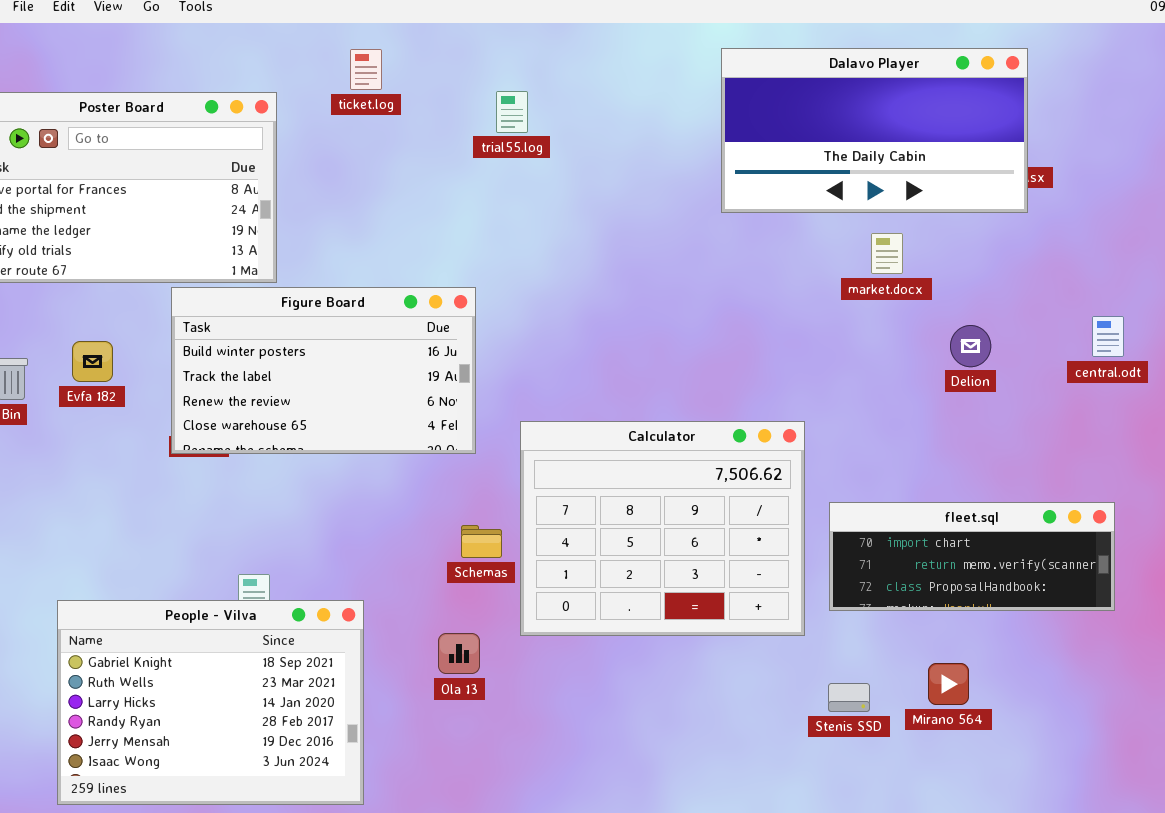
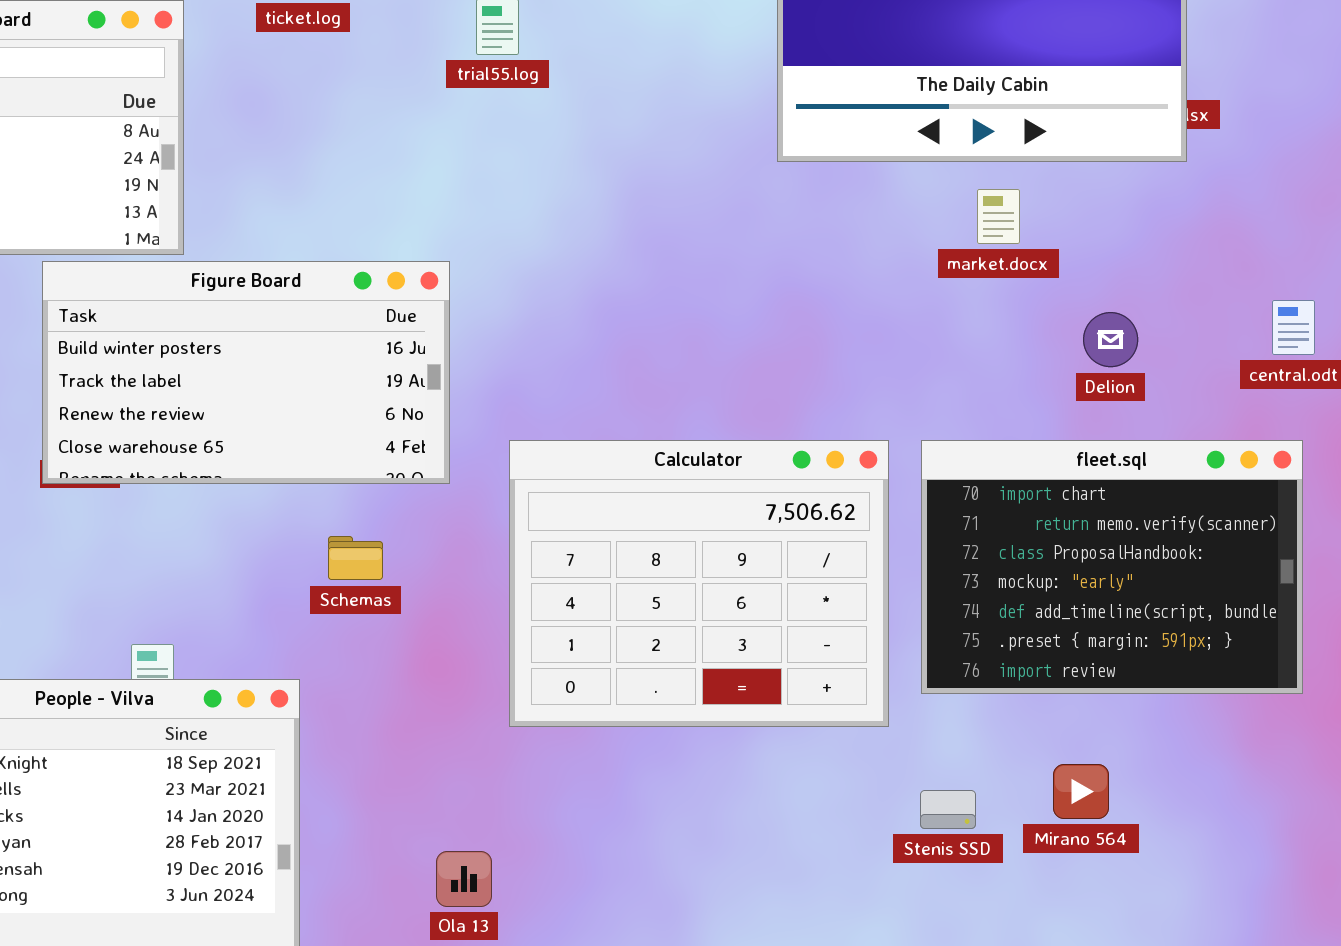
fleet.sql: [829,502,1115,611] -> [921,440,1303,694], resized
Schemas: [461,525,502,558] -> [328,536,383,580], moved
Ola 13: [438,633,480,674] -> [436,851,492,907], moved

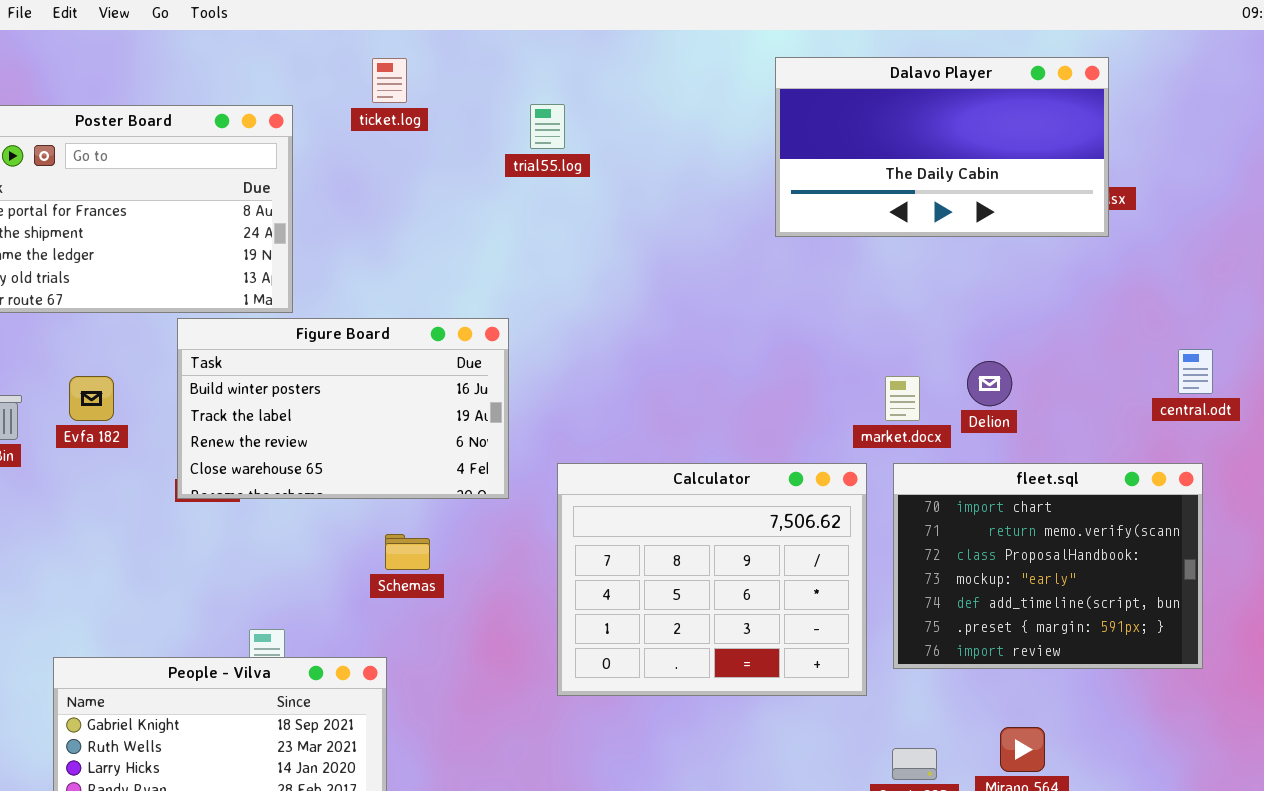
market.docx: [977,189,1020,244] -> [885,376,920,421], moved
Delion: [1083,312,1138,367] -> [967,361,1012,406], moved
Schemas: [328,536,383,580] -> [385,534,430,570], moved

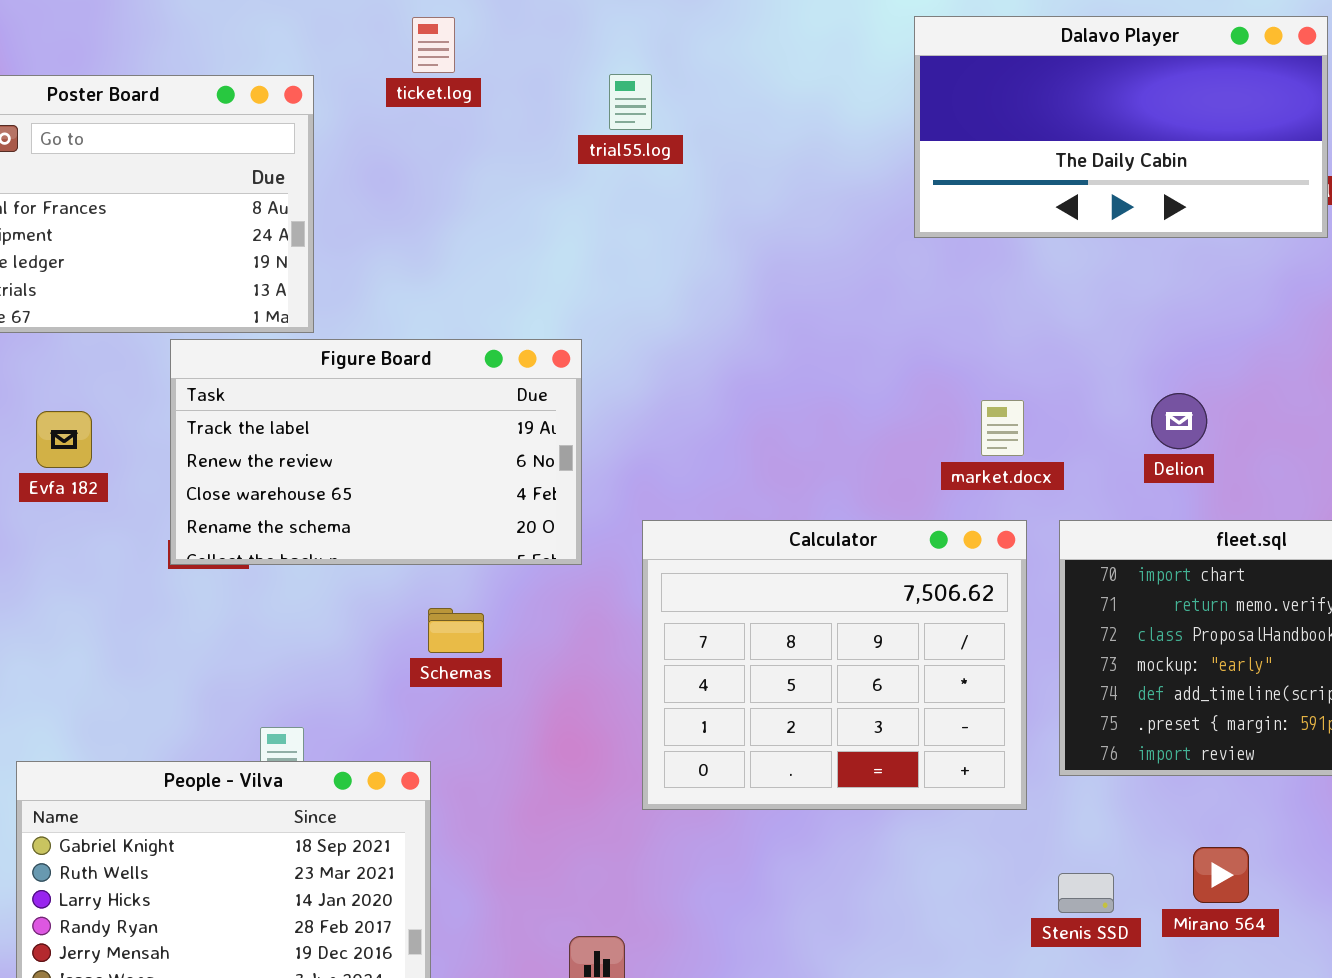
Figure Board: [177,318,509,499] -> [170,339,582,565], scrolled down 1 row
market.docx: [885,376,920,421] -> [981,400,1024,456], moved

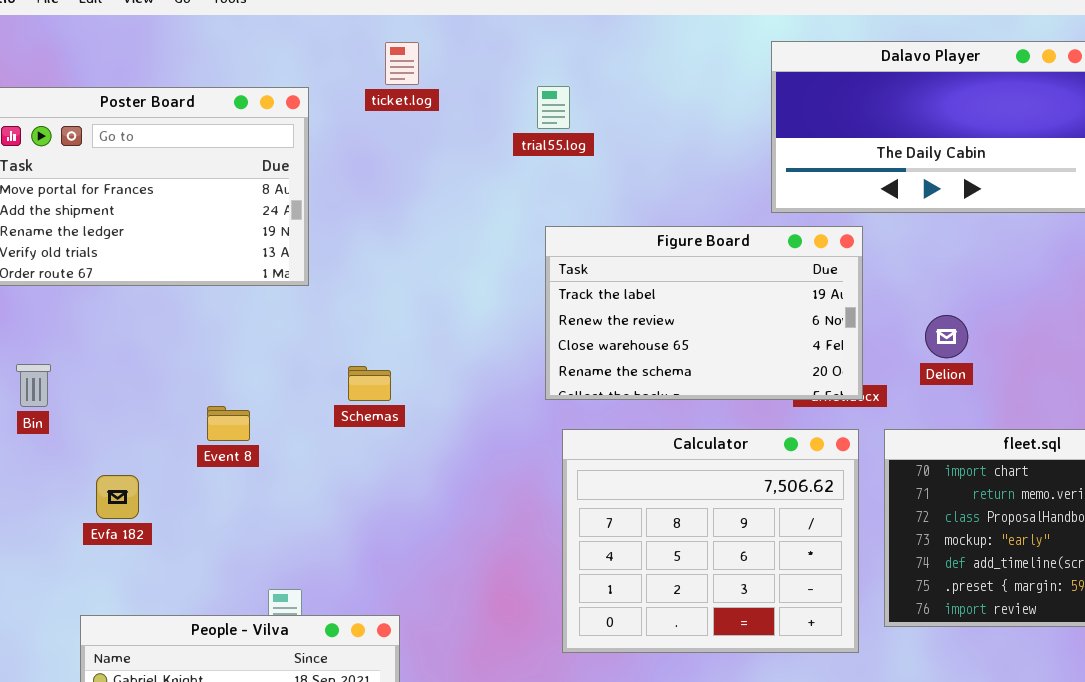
Figure Board: [170,339,582,565] -> [545,226,863,400], moved
Delion: [1151,393,1207,449] -> [925,315,968,358], moved
Evfa 182: [36,411,92,468] -> [96,475,139,519], moved
Schemas: [428,608,484,653] -> [348,366,391,401], moved

